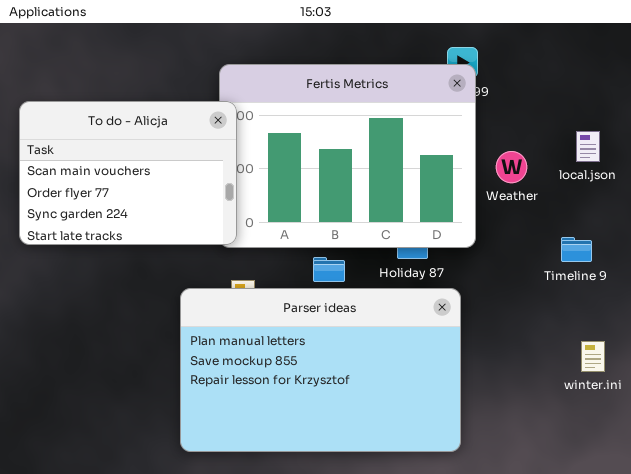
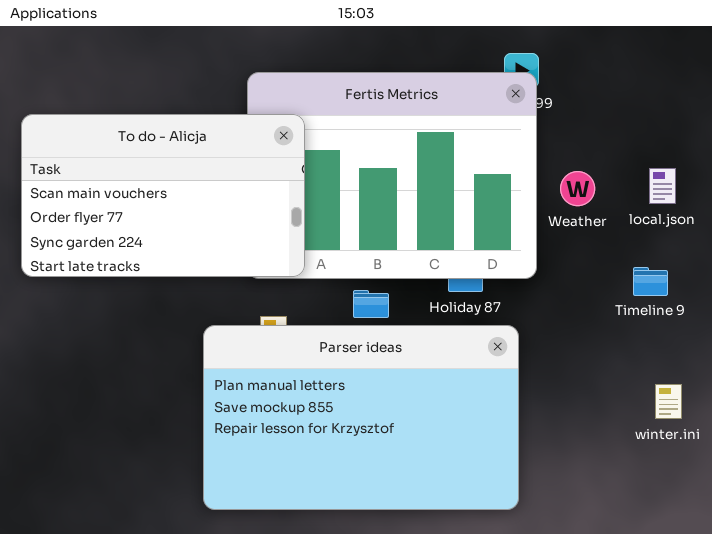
To do - Alicja: [19,101,237,245] -> [21,114,305,277], resized
local.json: [576,131,600,162] -> [649,168,676,204], moved

